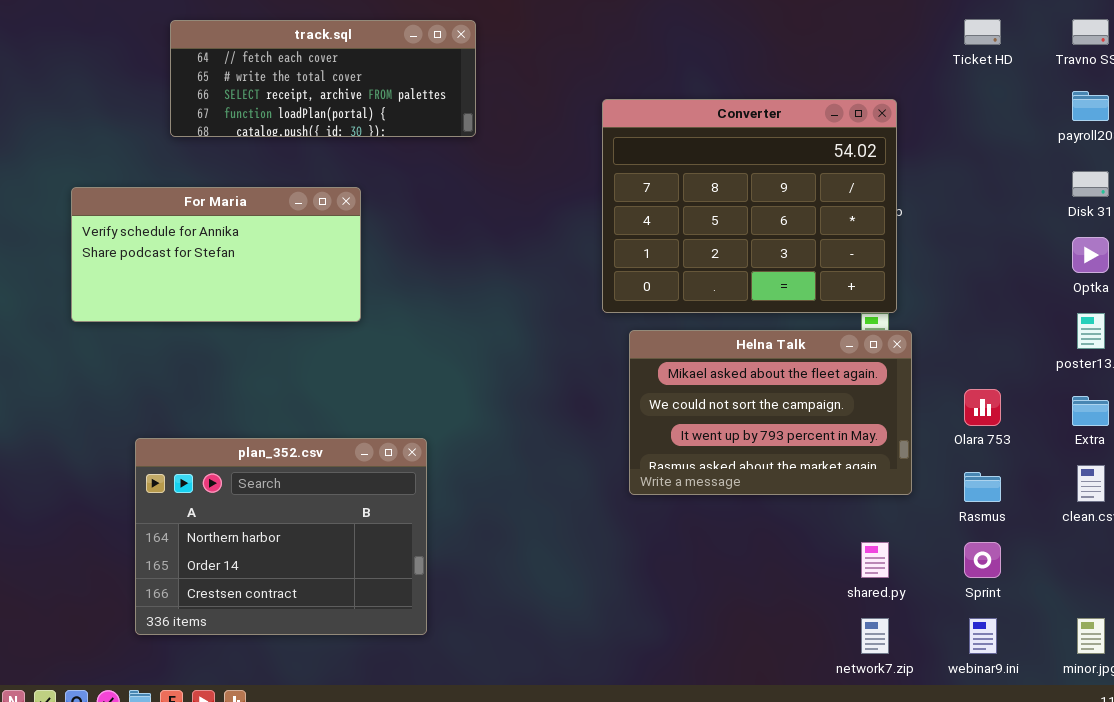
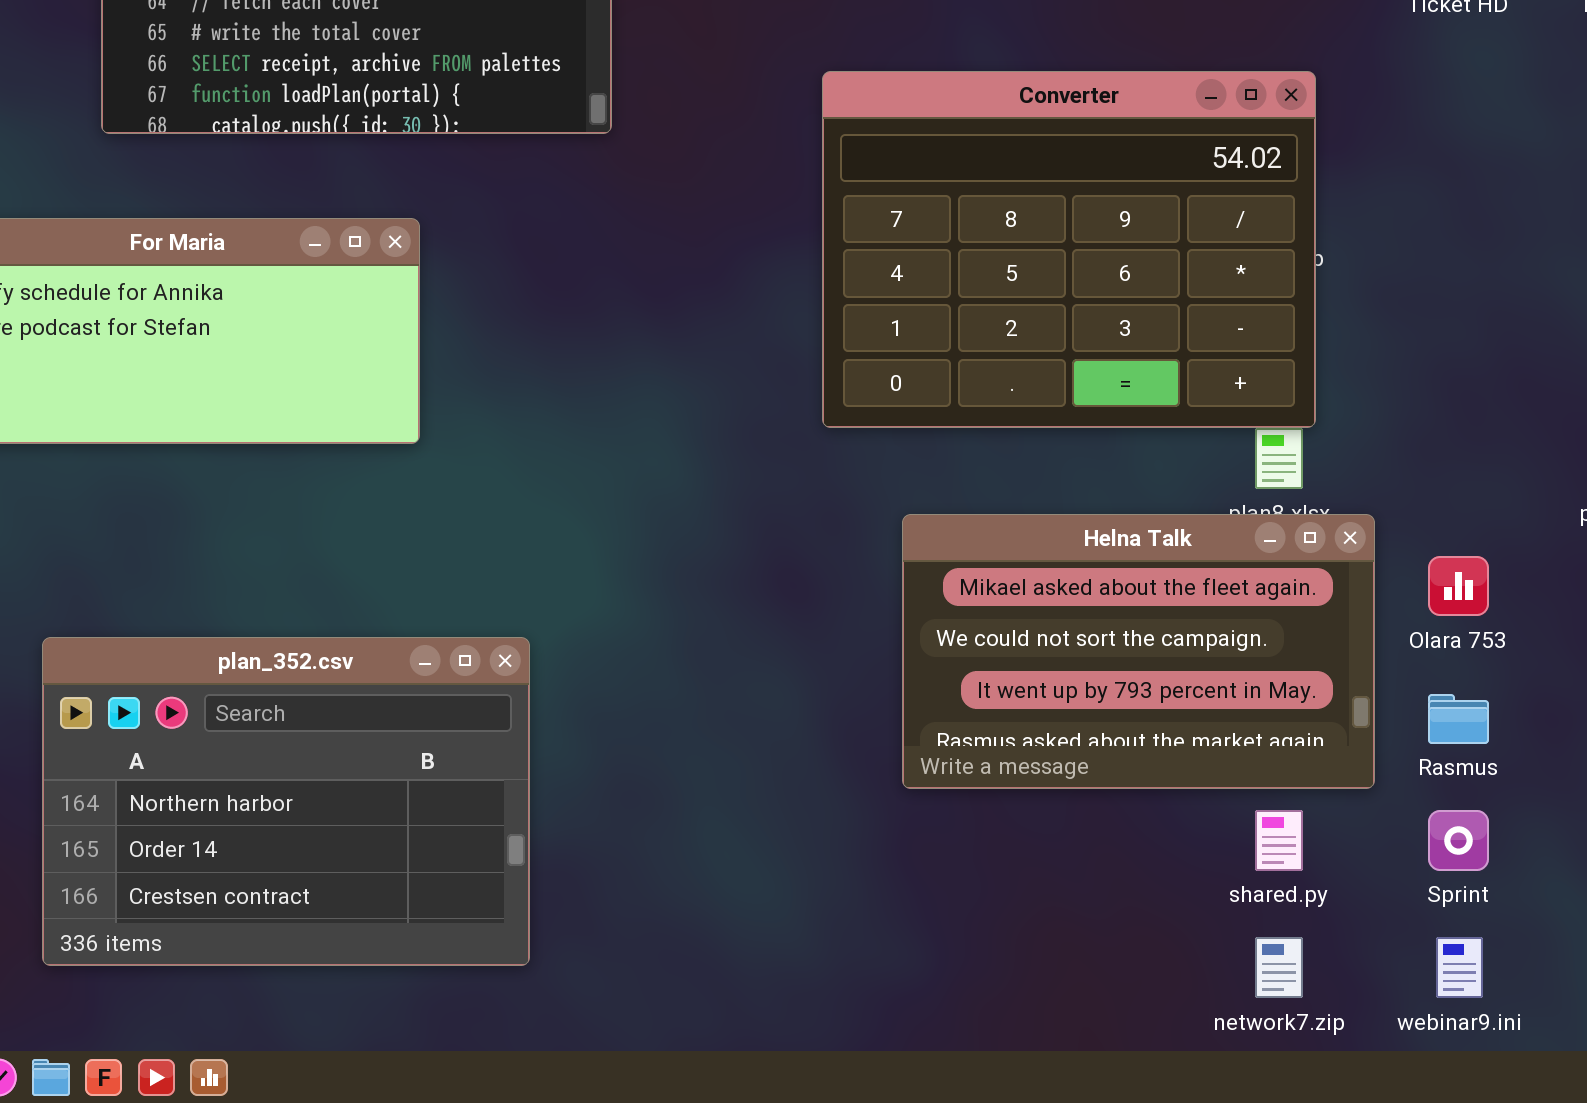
Helna Talk: [629,330,912,495] -> [902,514,1375,789], moved

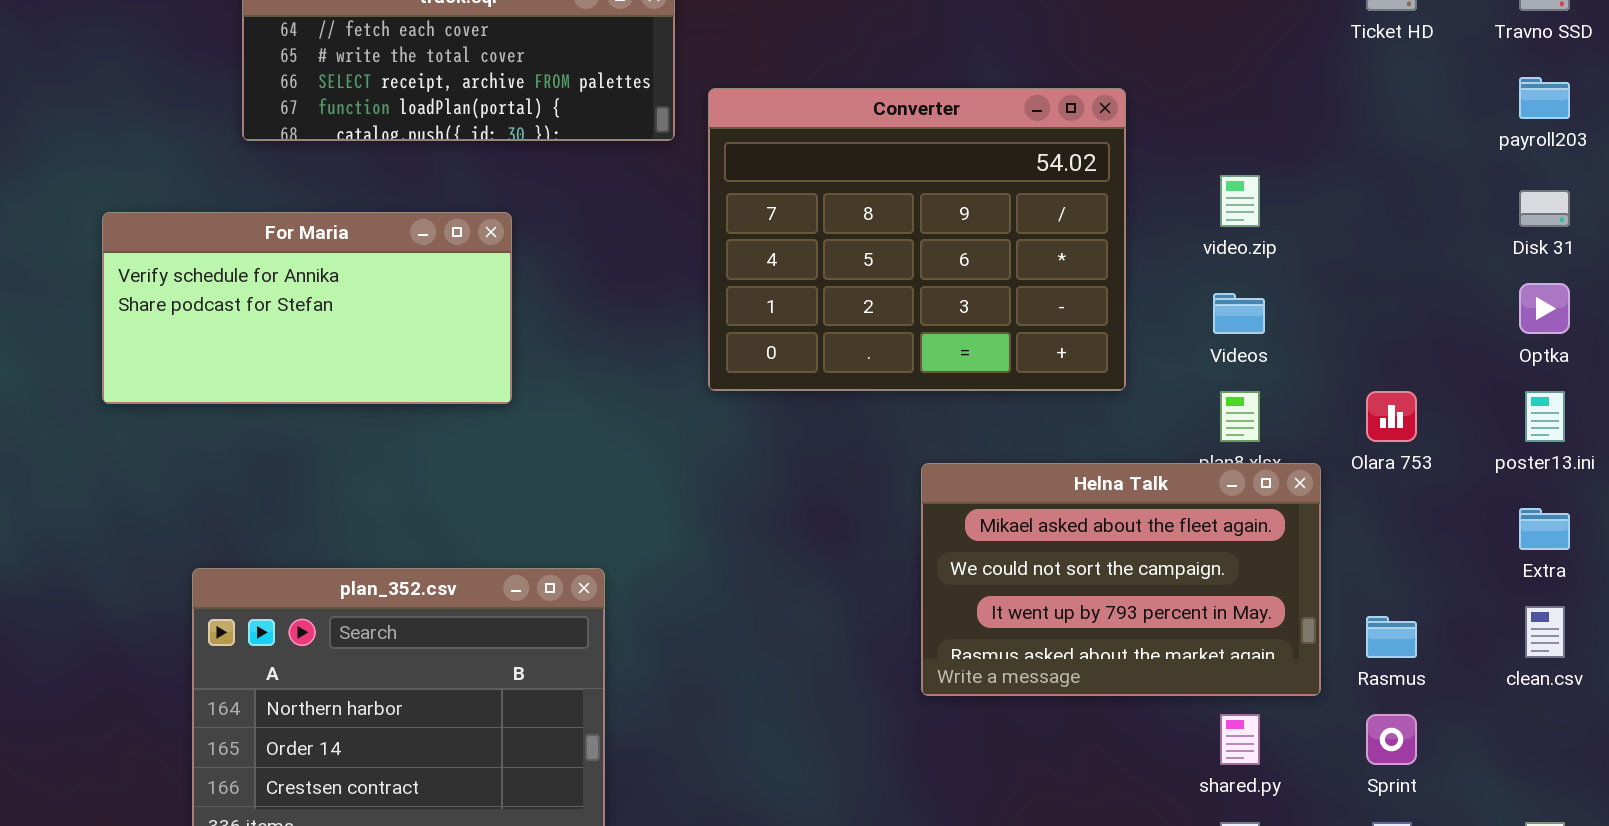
Converter: [822,71,1316,428] -> [708,88,1126,391], moved
Olara 753: [1428,556,1489,616] -> [1366,391,1417,442], moved

